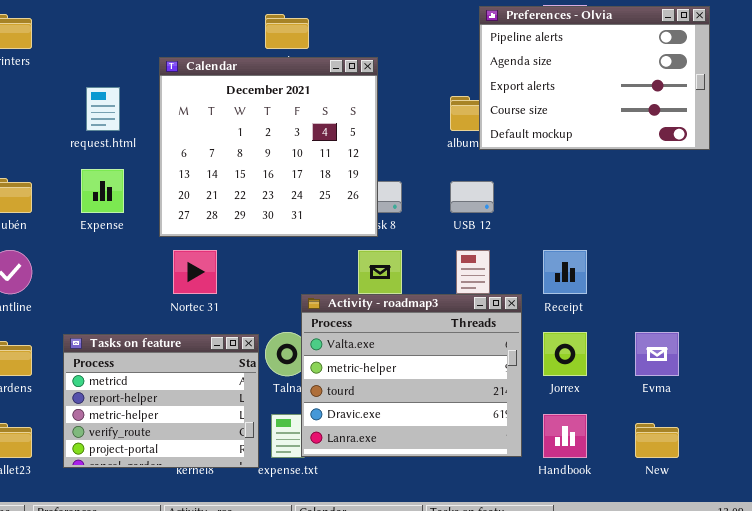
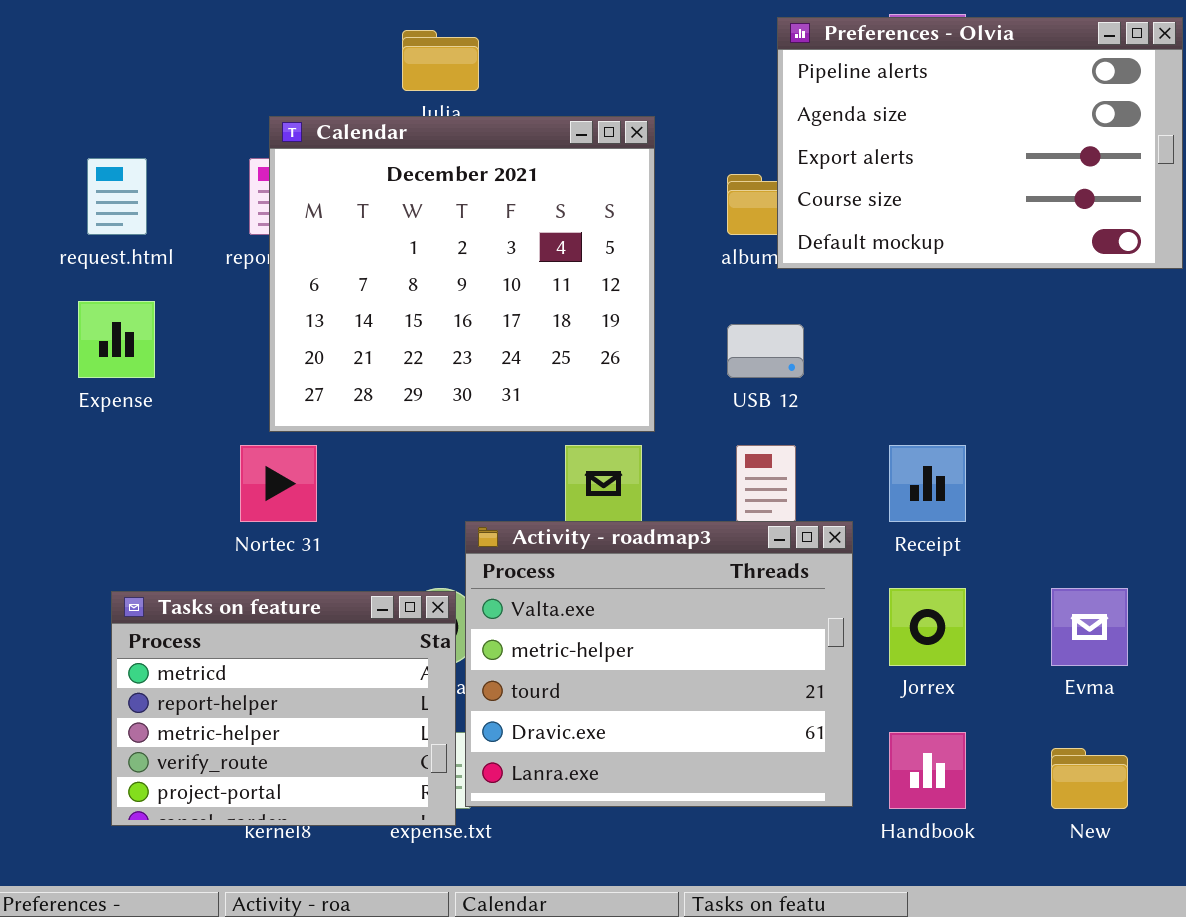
Calendar: [159,57,378,237] -> [269,116,655,432], moved
Tasks on feature: [63,334,259,468] -> [111,591,456,826], moved

